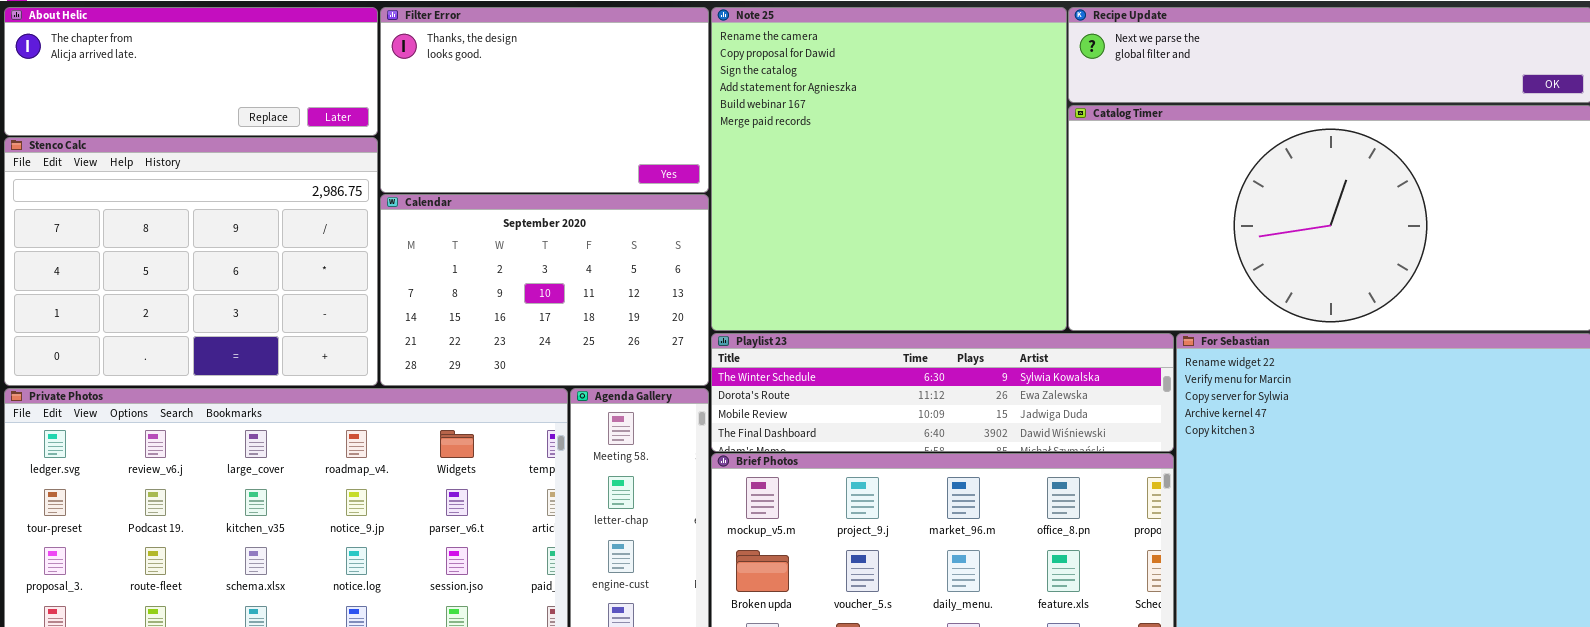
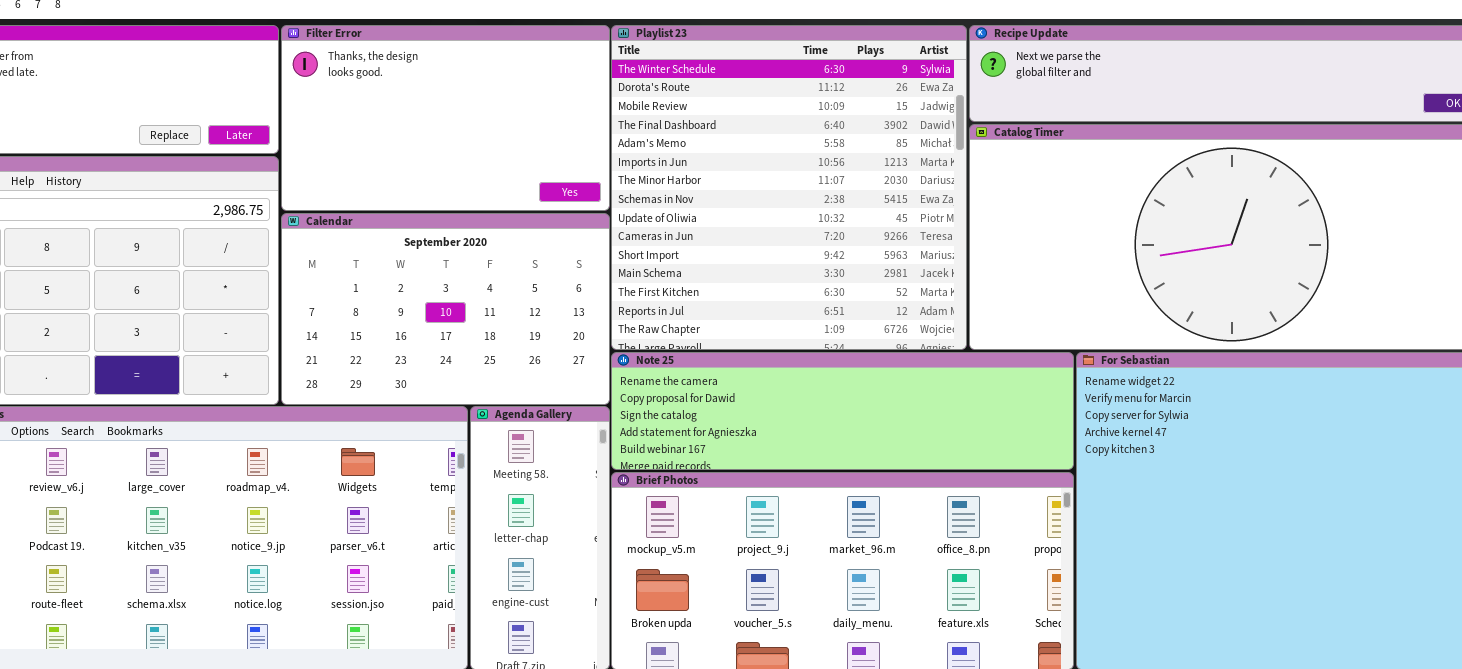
Note 25: [711,7,1067,331] -> [611,352,1074,470], moved, resized
Playlist 23: [711,333,1174,452] -> [611,25,967,350], moved, resized

